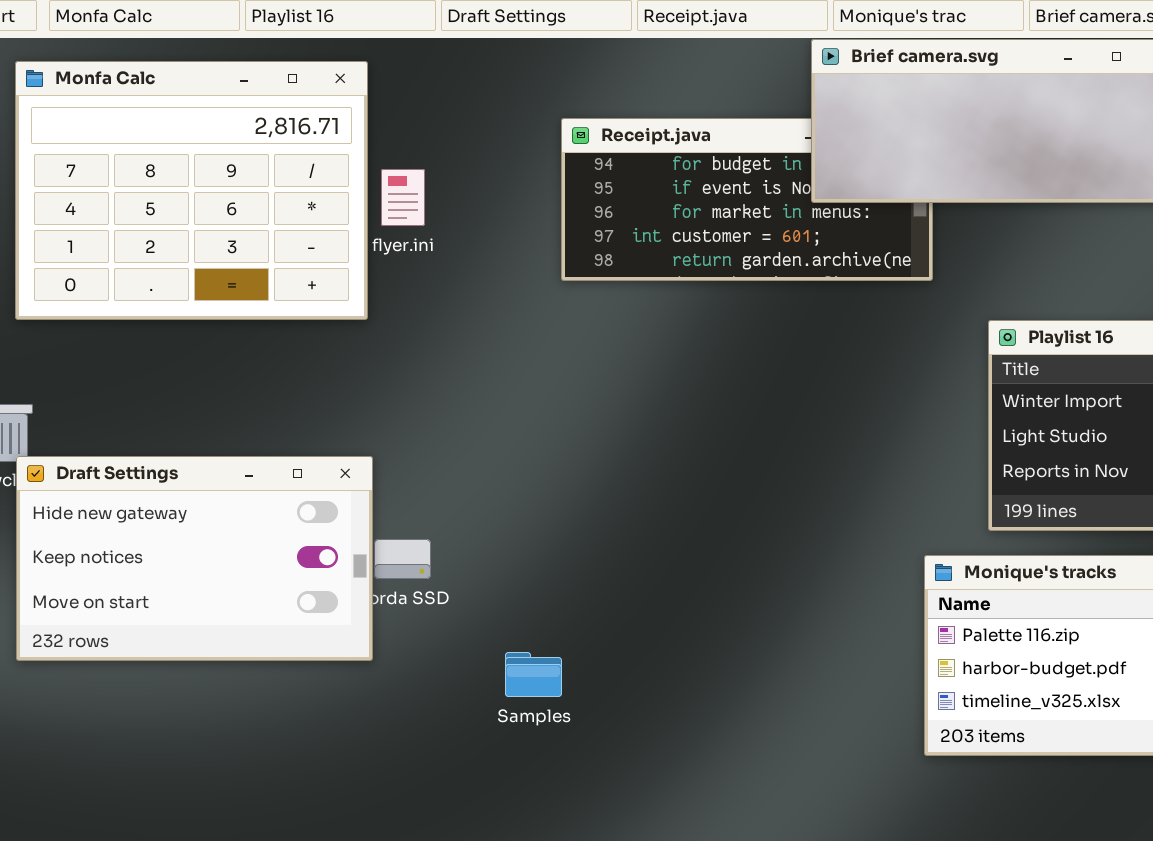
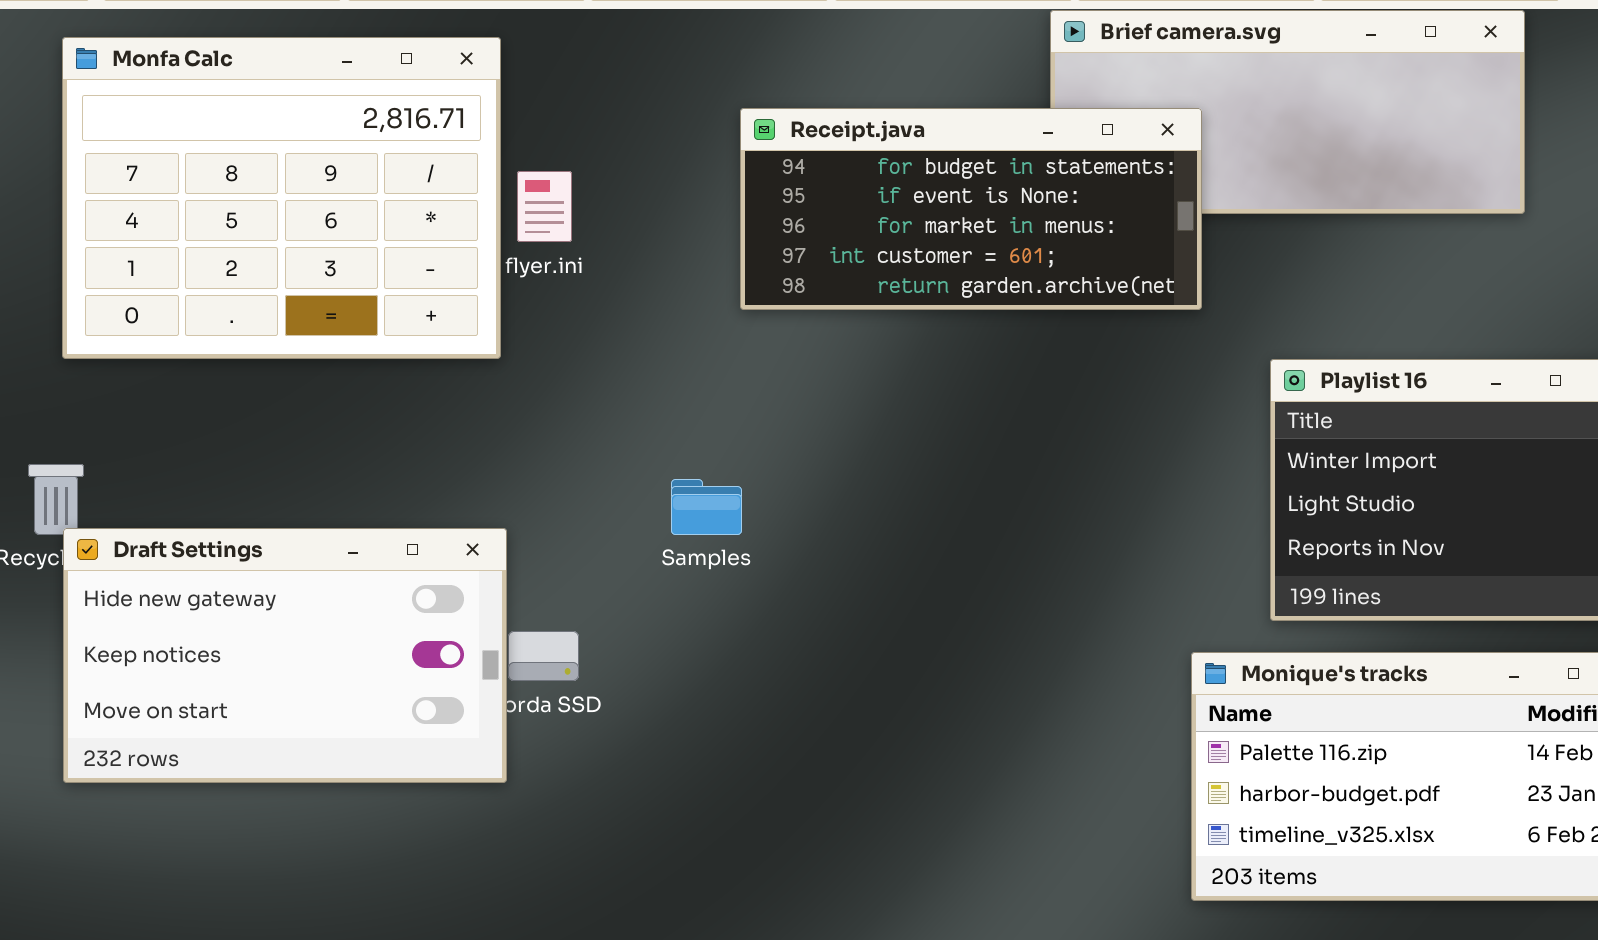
Receipt.java: [561,118,933,281] -> [740,108,1202,310], raised
Samples: [505,652,562,697] -> [671,479,742,535], moved

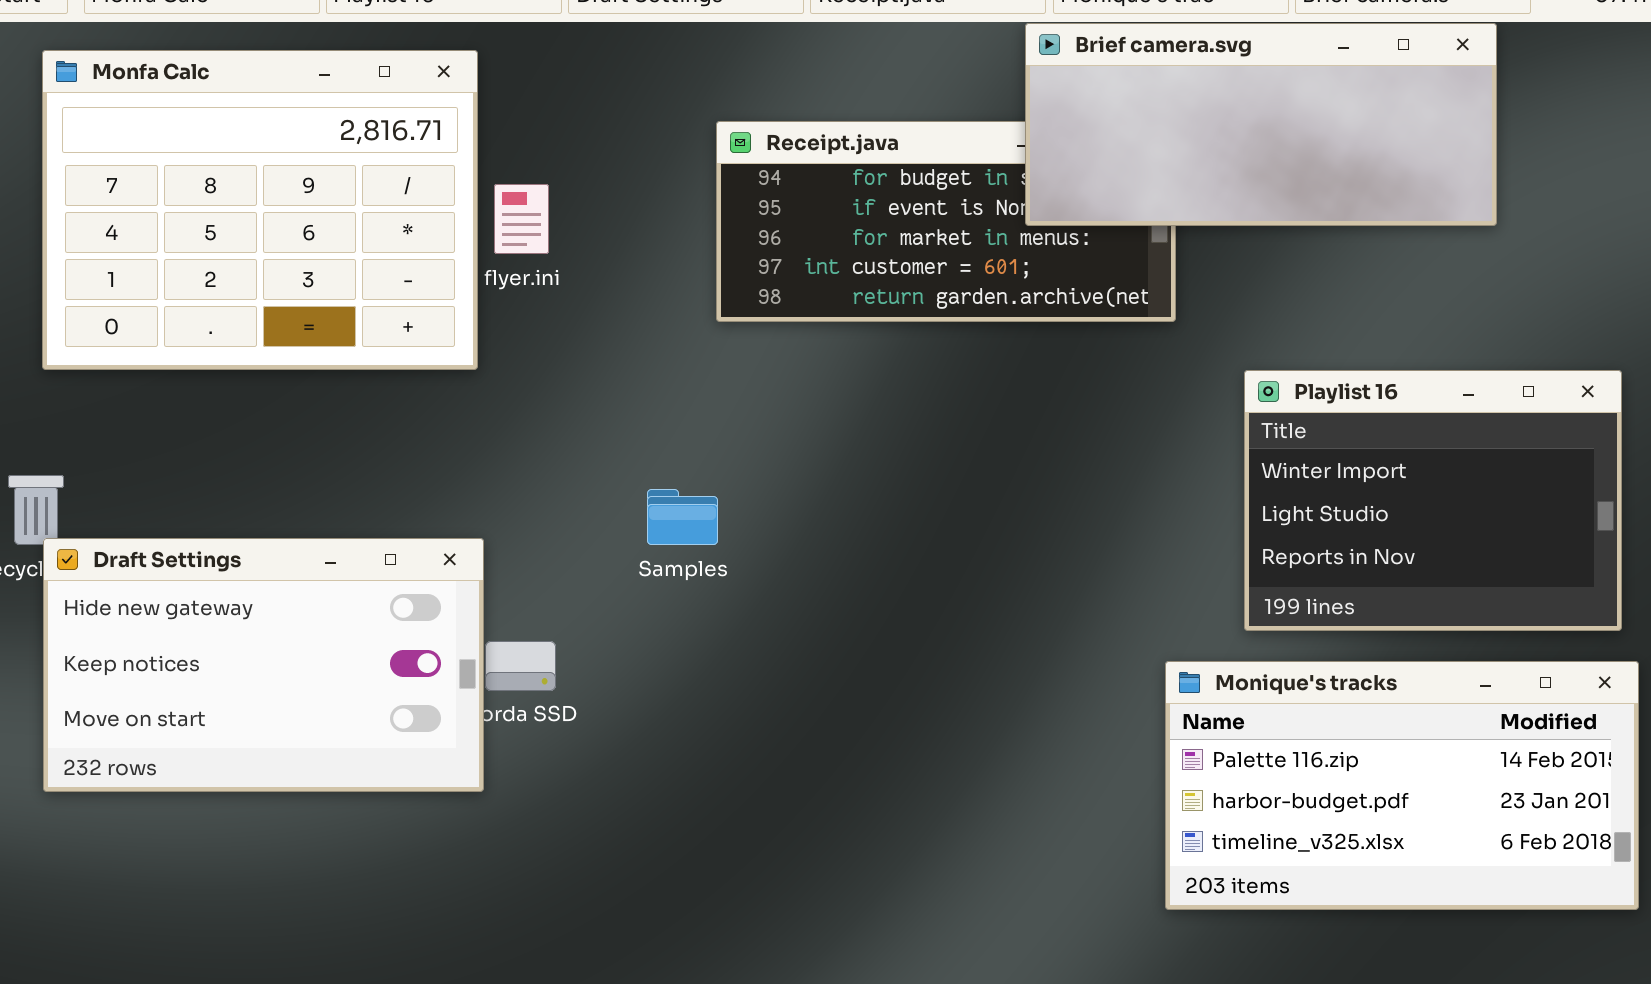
Brief camera.svg: [1050,10,1525,214] -> [1025,23,1497,226], raised

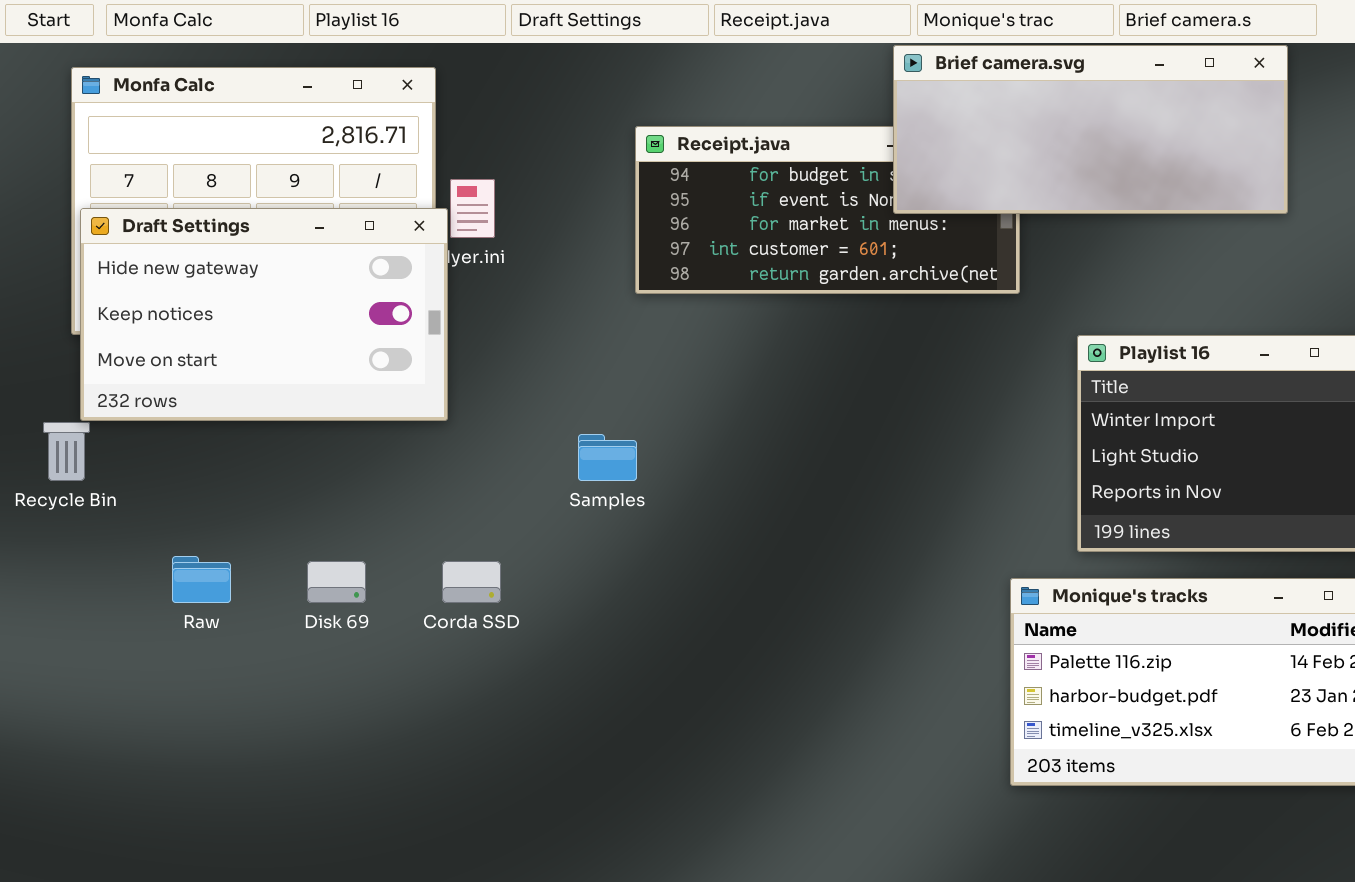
Draft Settings: [43,538,484,792] -> [80,208,448,421], moved

